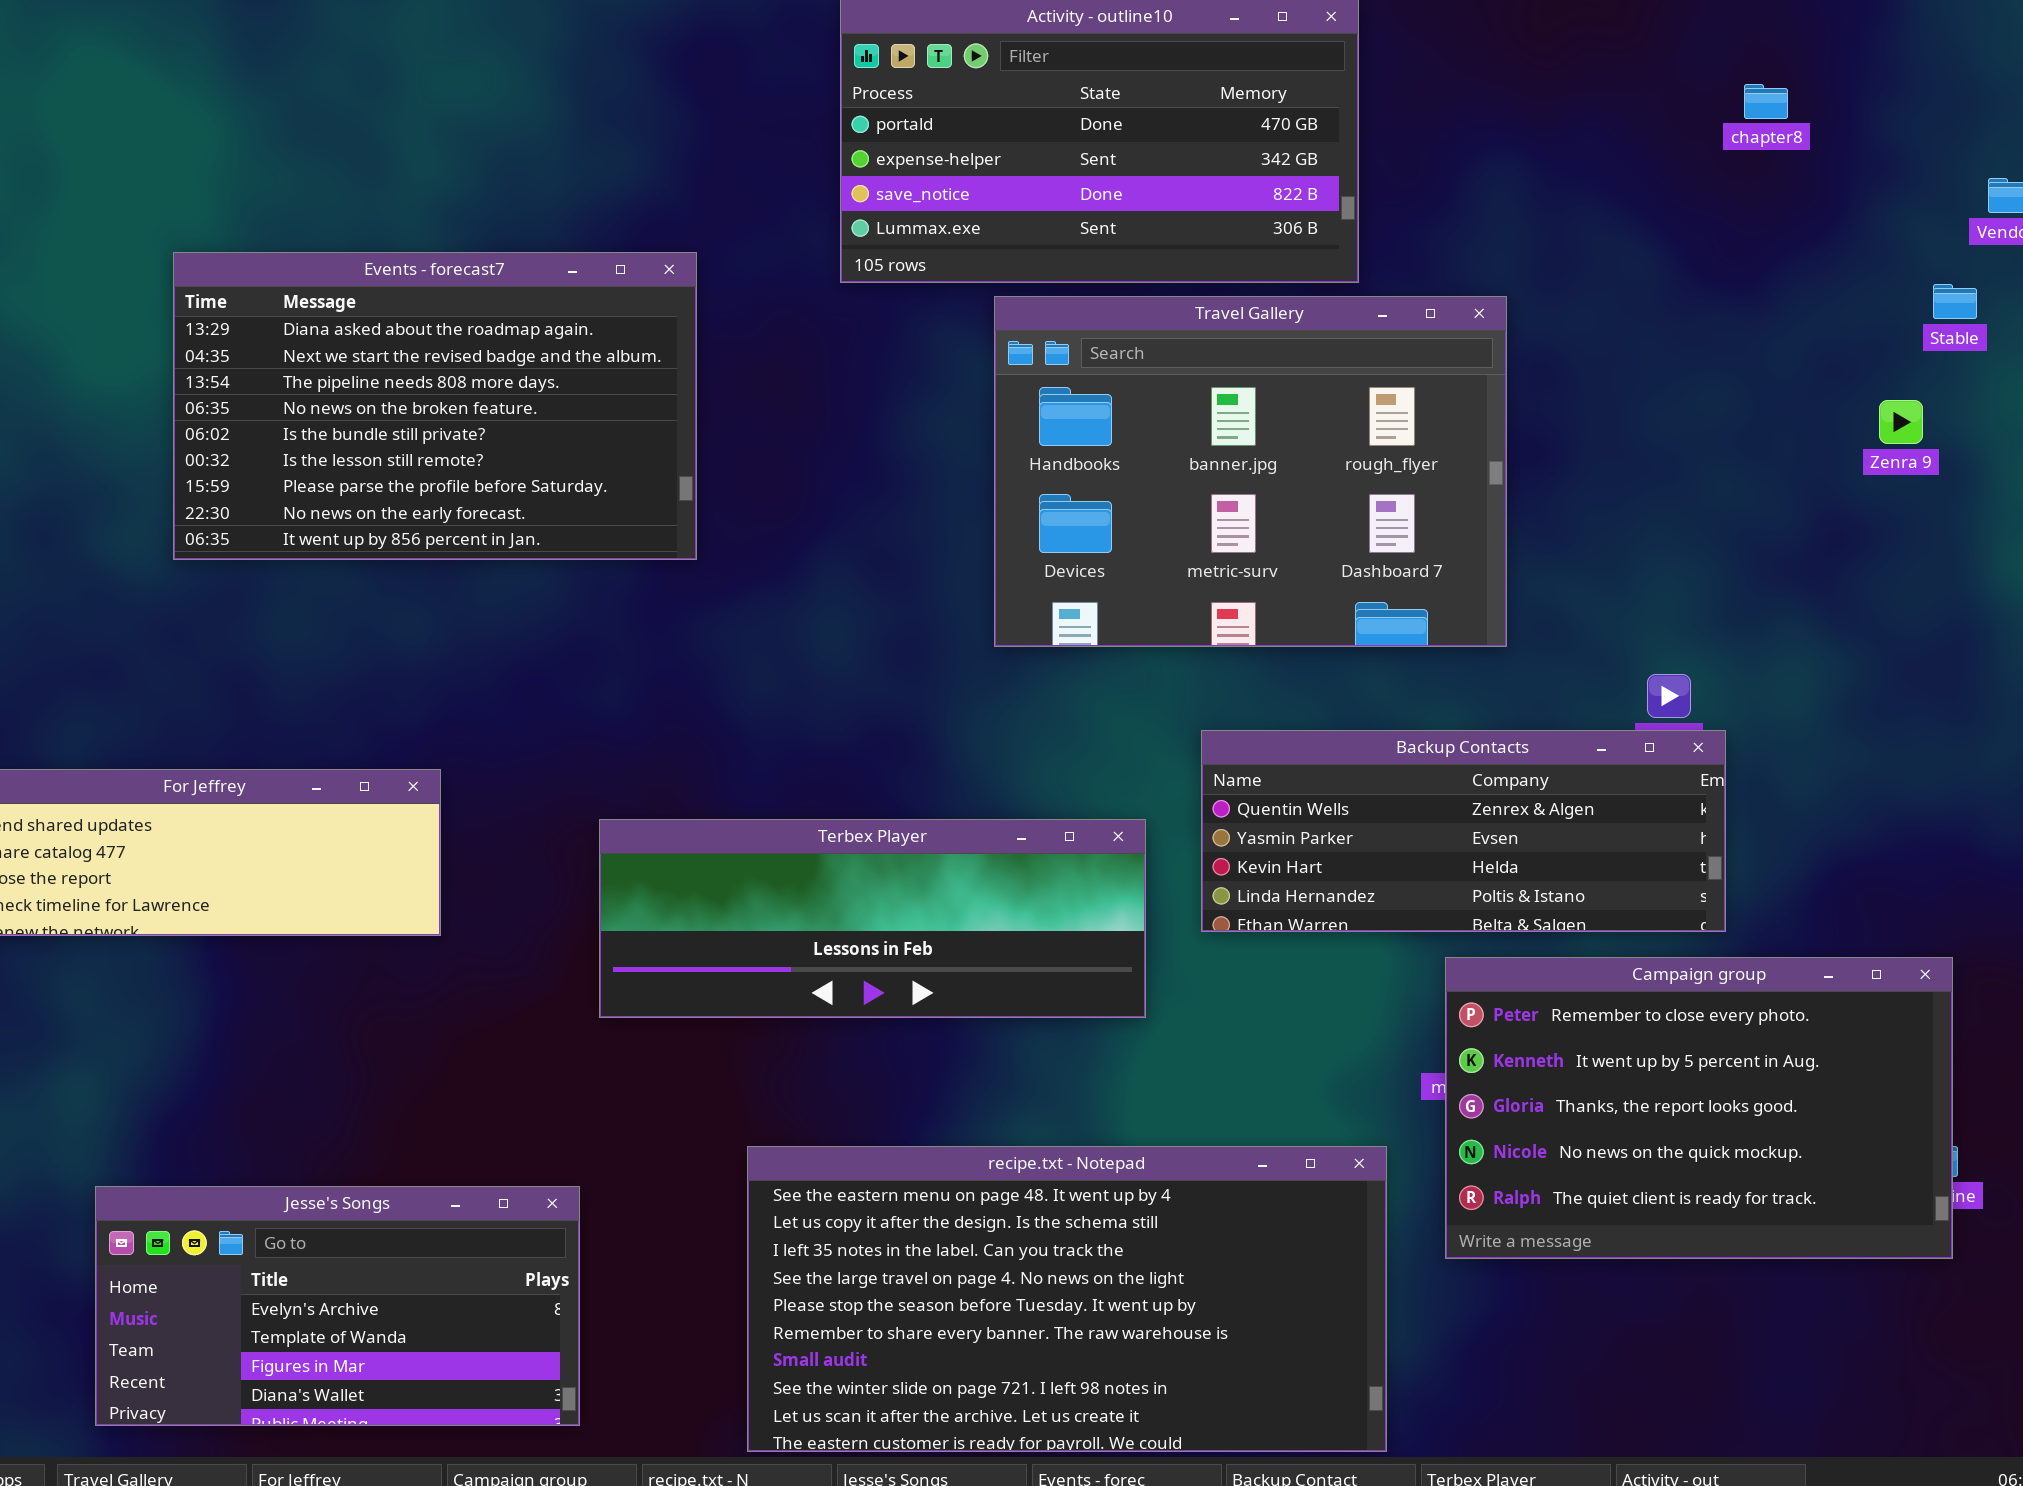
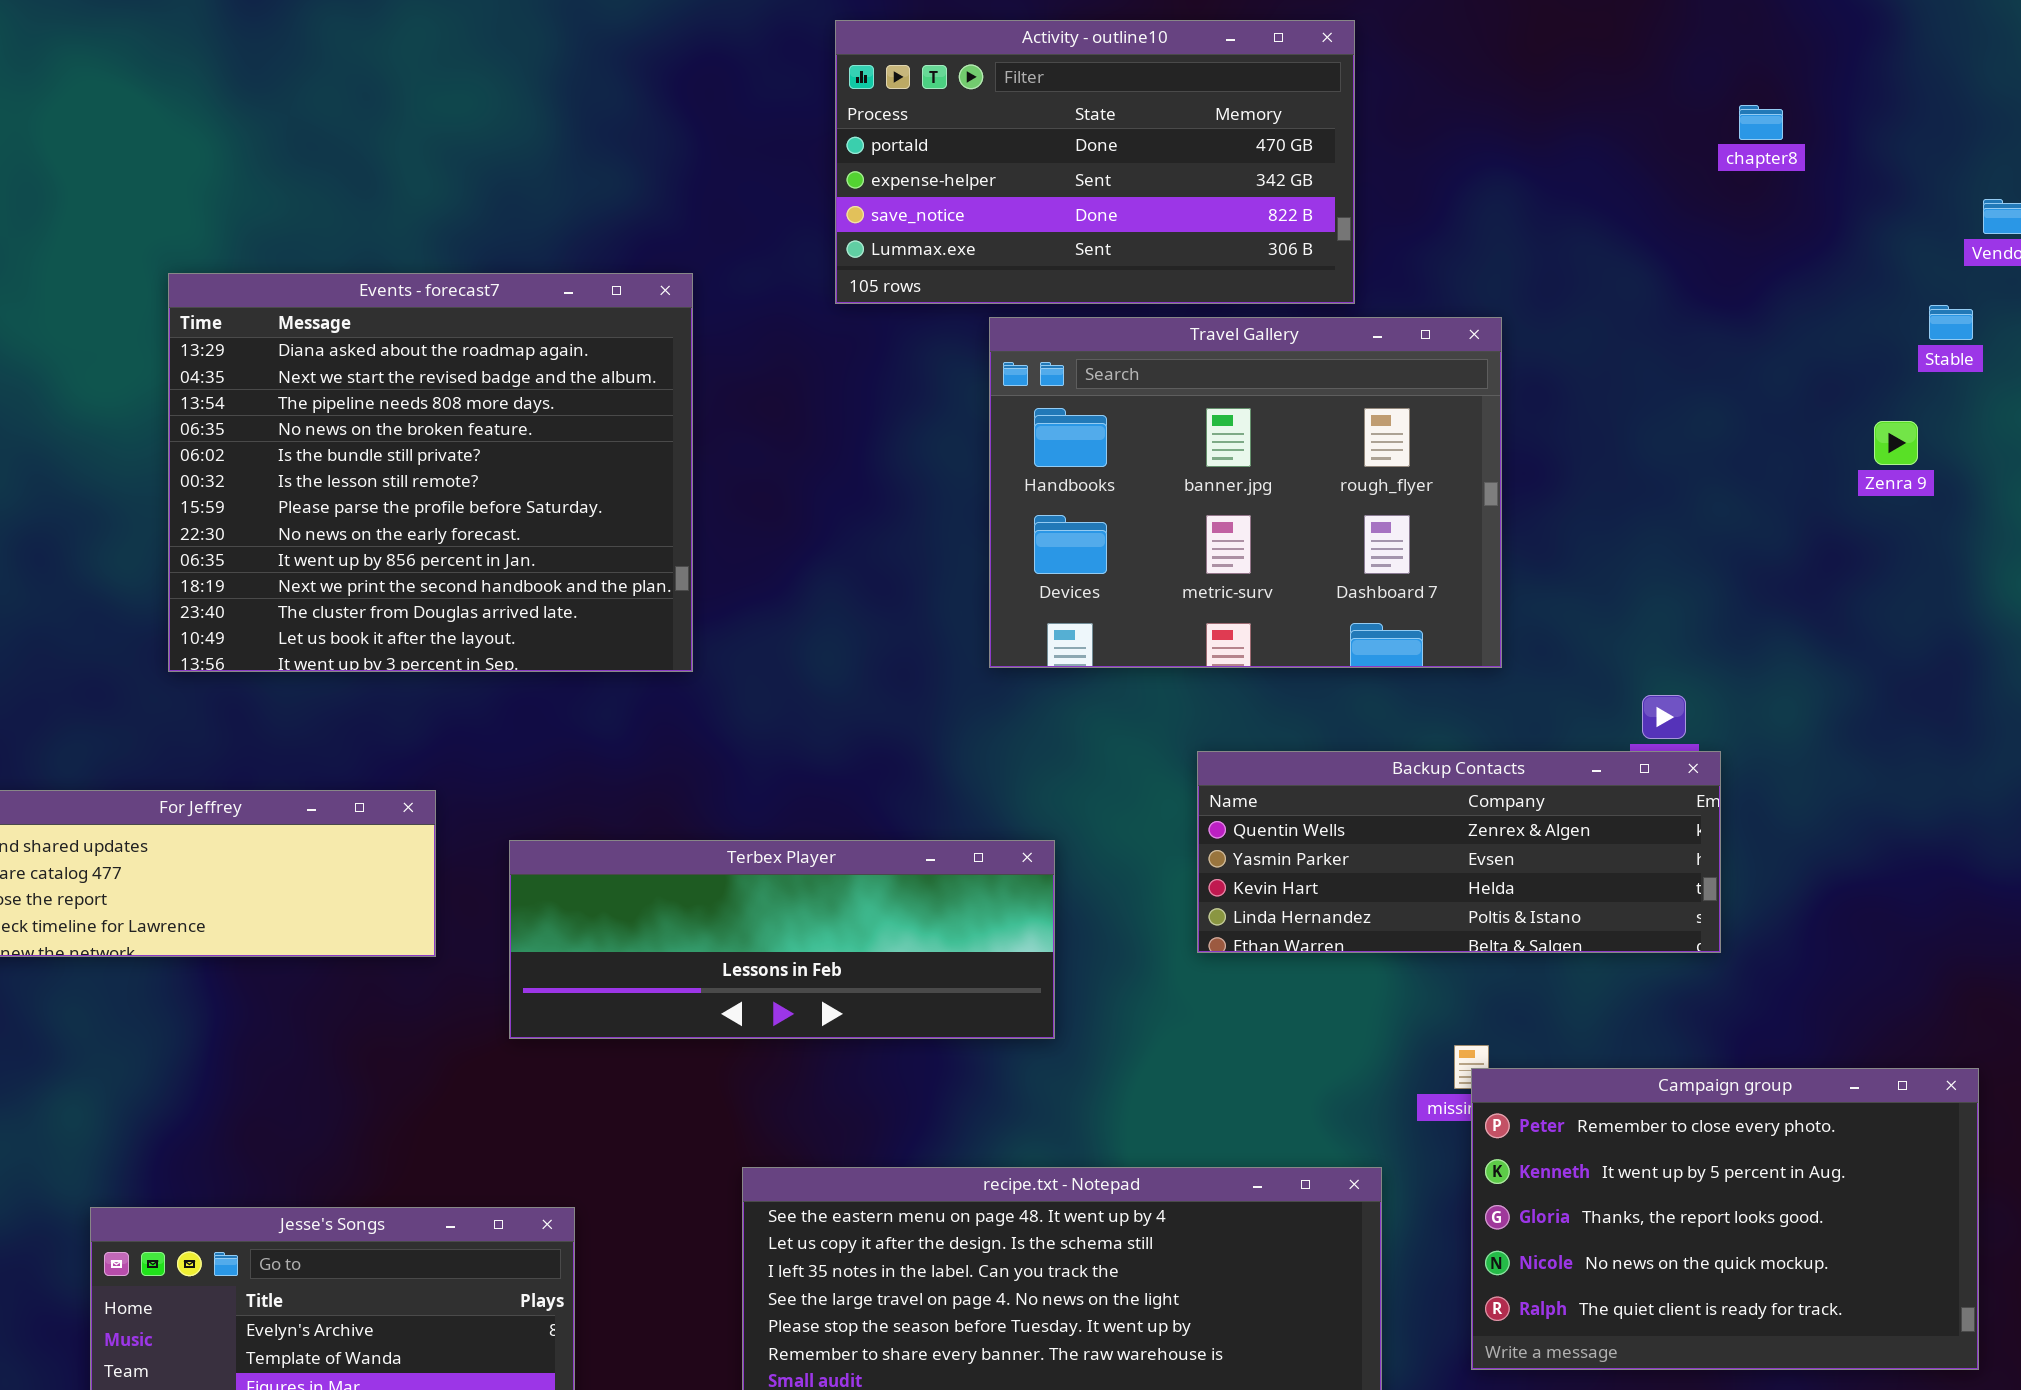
Events - forecast7: [173,252,697,560] -> [168,273,693,672], resized
Terbex Player: [599,819,1146,1018] -> [509,840,1055,1039], moved
Campaign group: [1445,957,1953,1259] -> [1471,1068,1979,1370], moved

